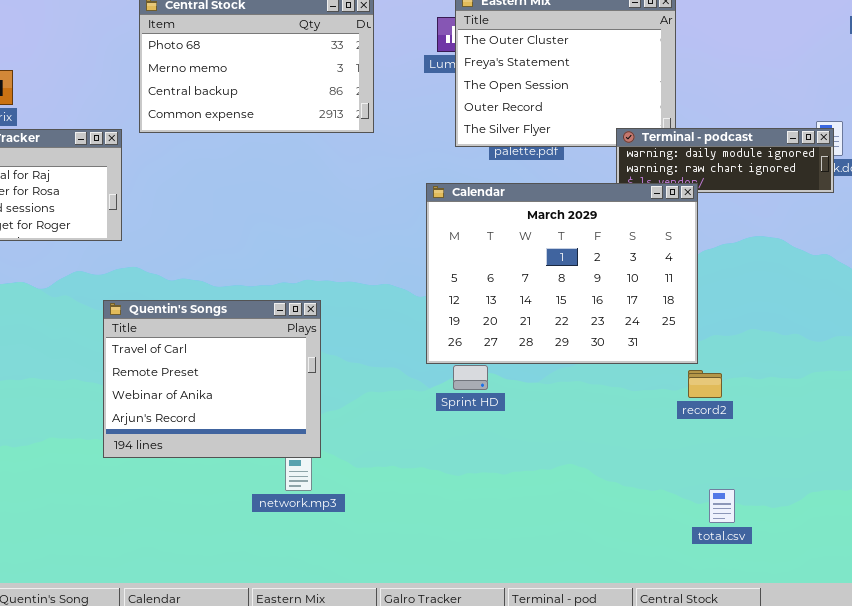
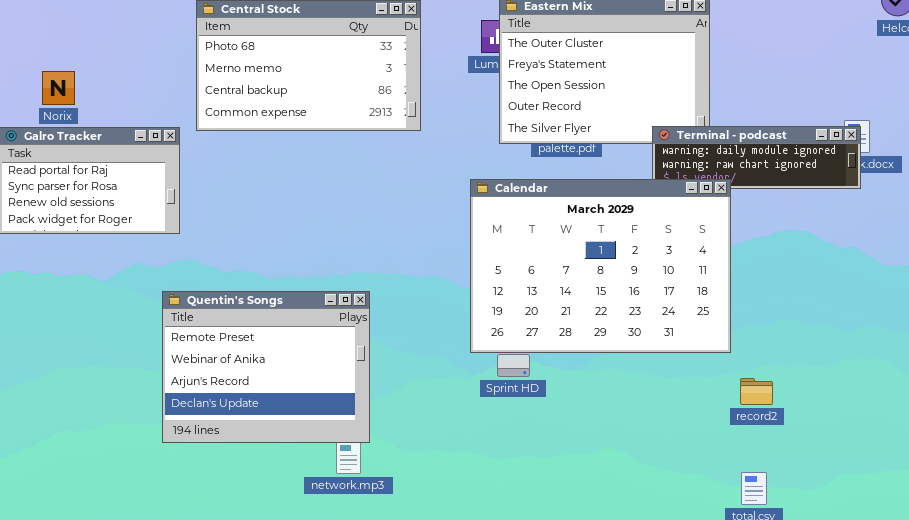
Quentin's Songs: [103,300,321,458] -> [162,291,370,443], scrolled down 1 row
record2: [688,370,722,398] -> [740,378,773,405], moved

